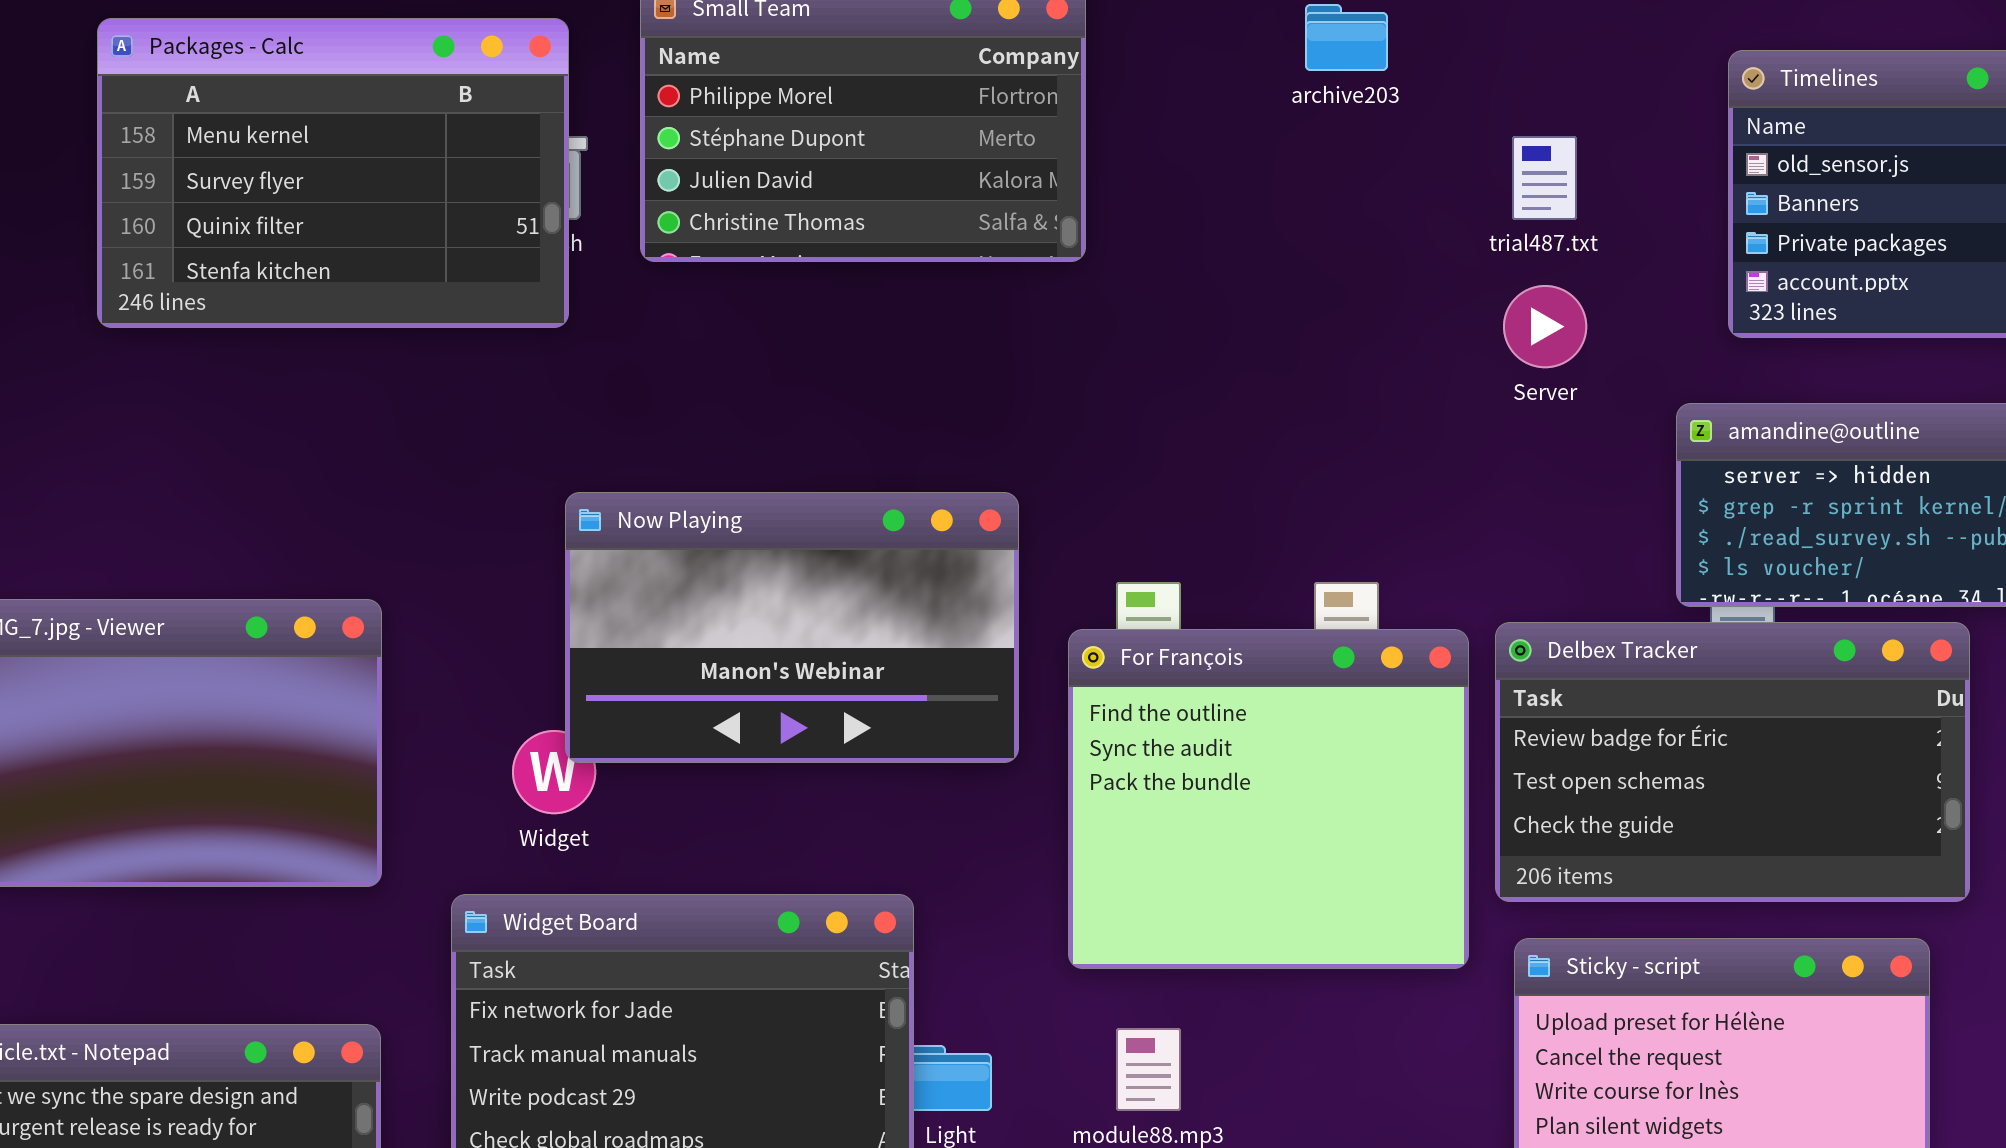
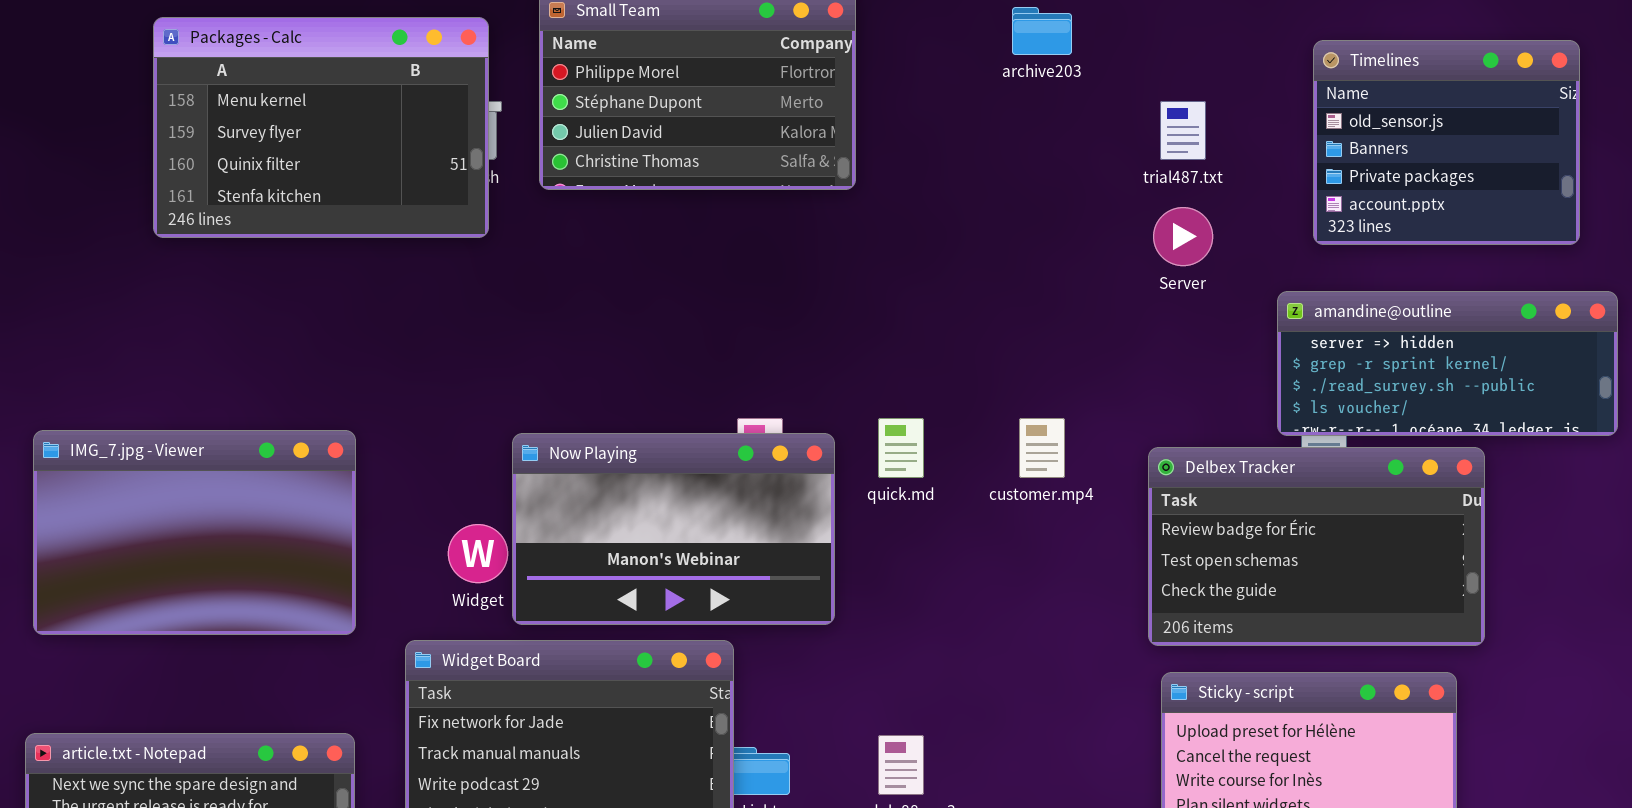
Now Playing: [565,492,1019,763] -> [512,433,835,625], moved
For François: [1068,629,1469,969] -> none, closed

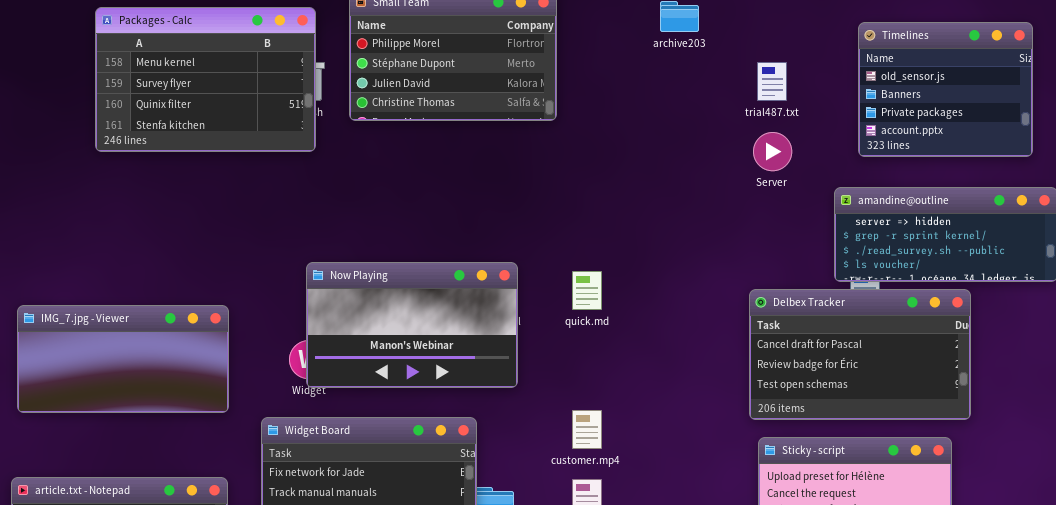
customer.mp4: [1019,418,1065,478] -> [572,410,602,449], moved
IMG_7.jpg - Viewer: [33,430,356,635] -> [17,305,229,413], resized
Now Playing: [512,433,835,625] -> [306,262,518,388], moved
Delbex Tracker: [1148,447,1485,646] -> [749,289,971,420], scrolled up 1 row

